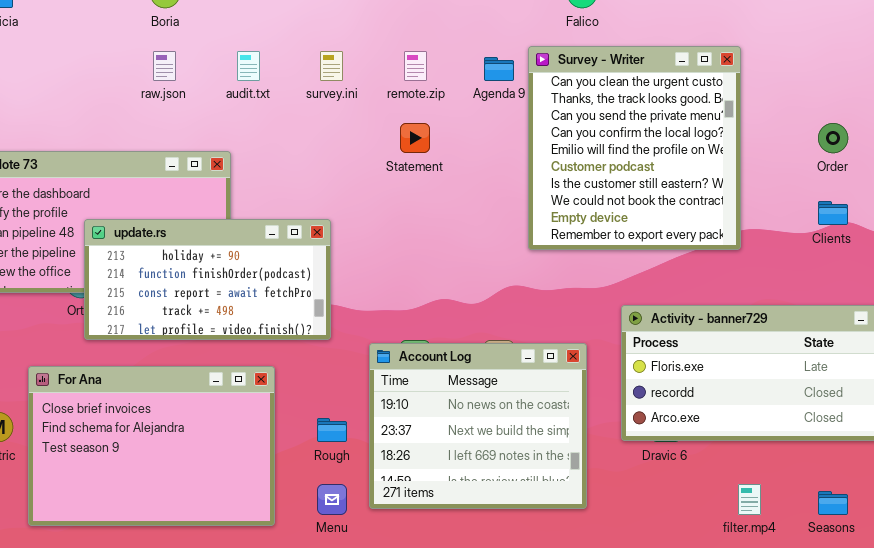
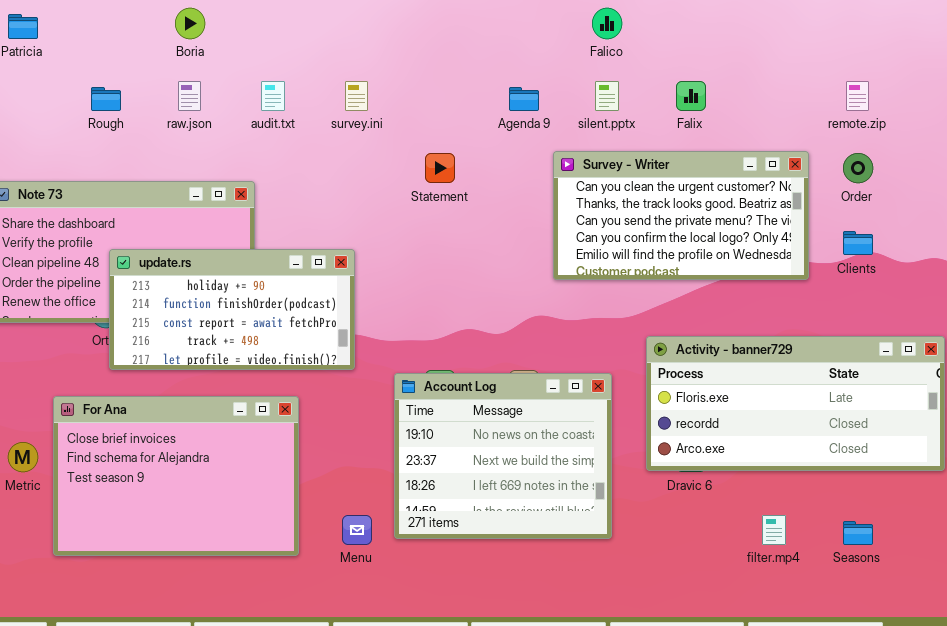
Survey - Writer: [528,46,741,250] -> [553,151,809,280], resized
remote.zip: [404,51,427,81] -> [846,81,869,111], moved
Rough: [317,418,347,442] -> [91,87,121,111], moved

